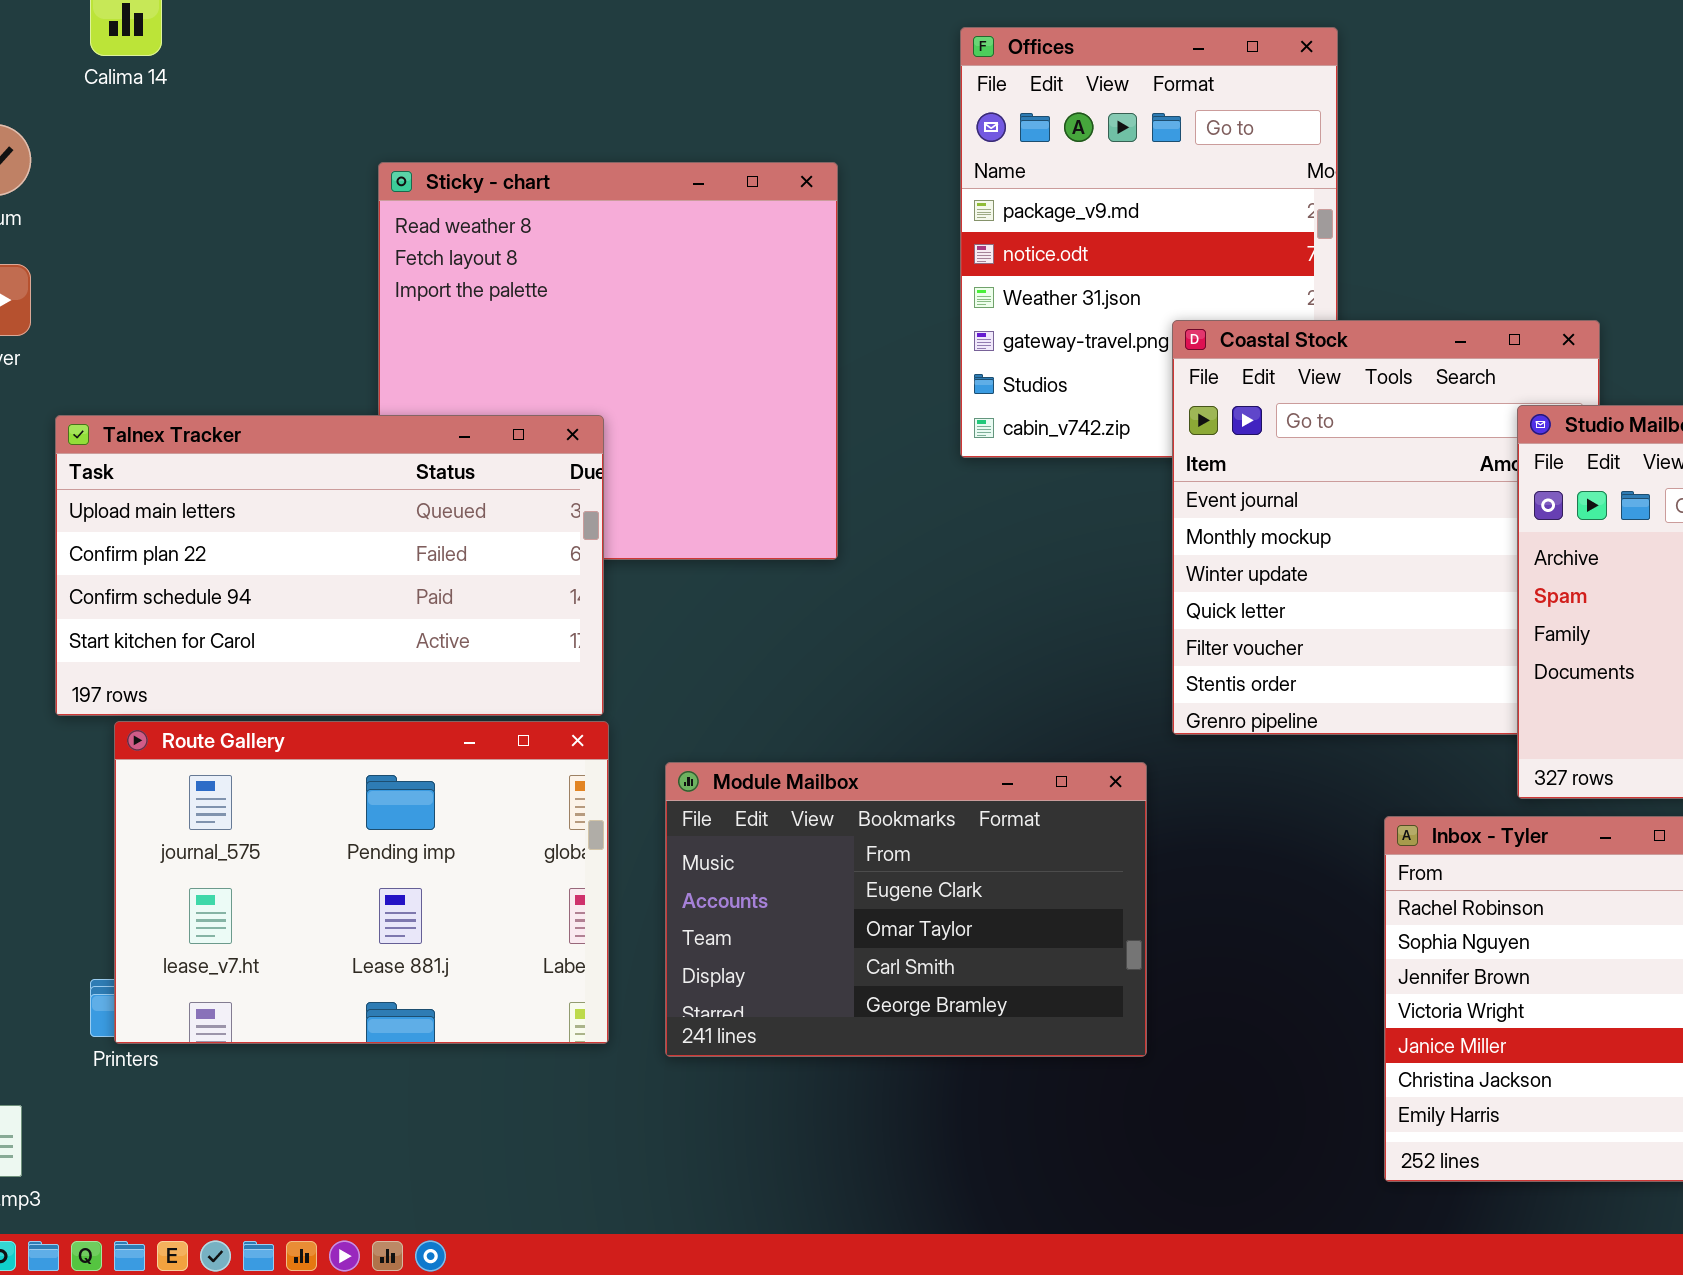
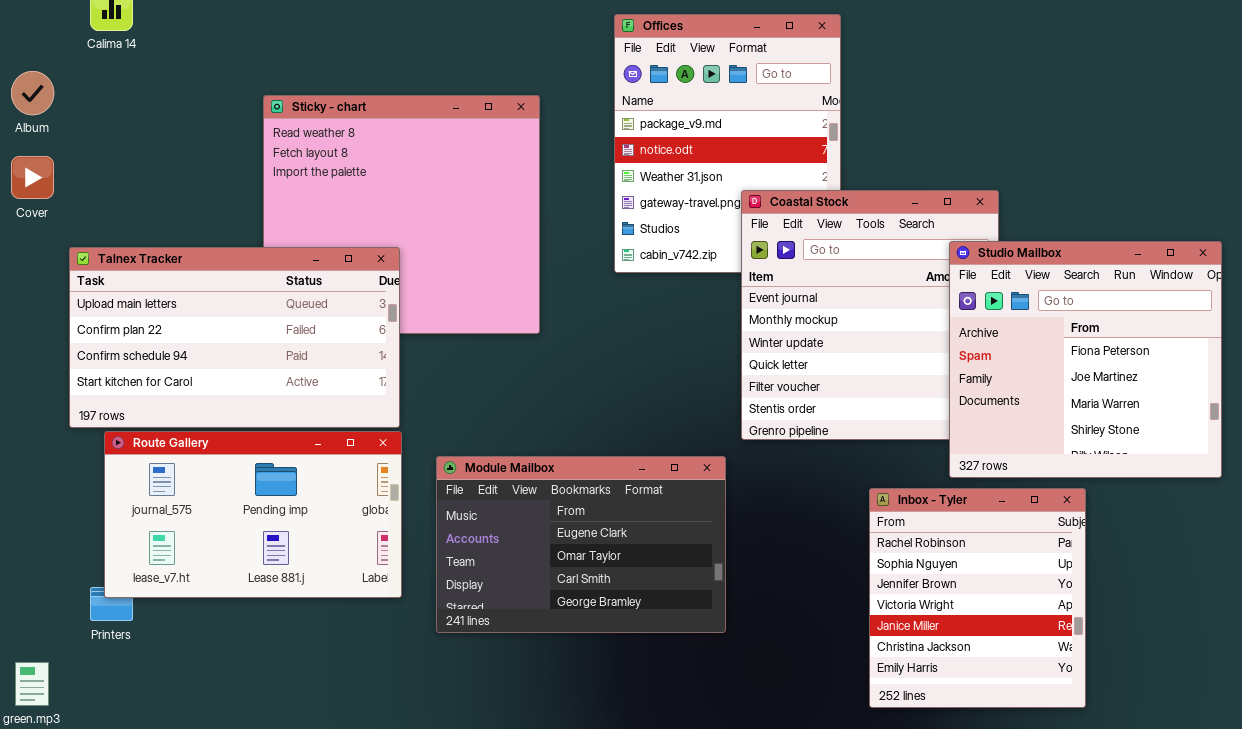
Route Gallery: [114,721,609,1044] -> [104,431,402,598], resized

